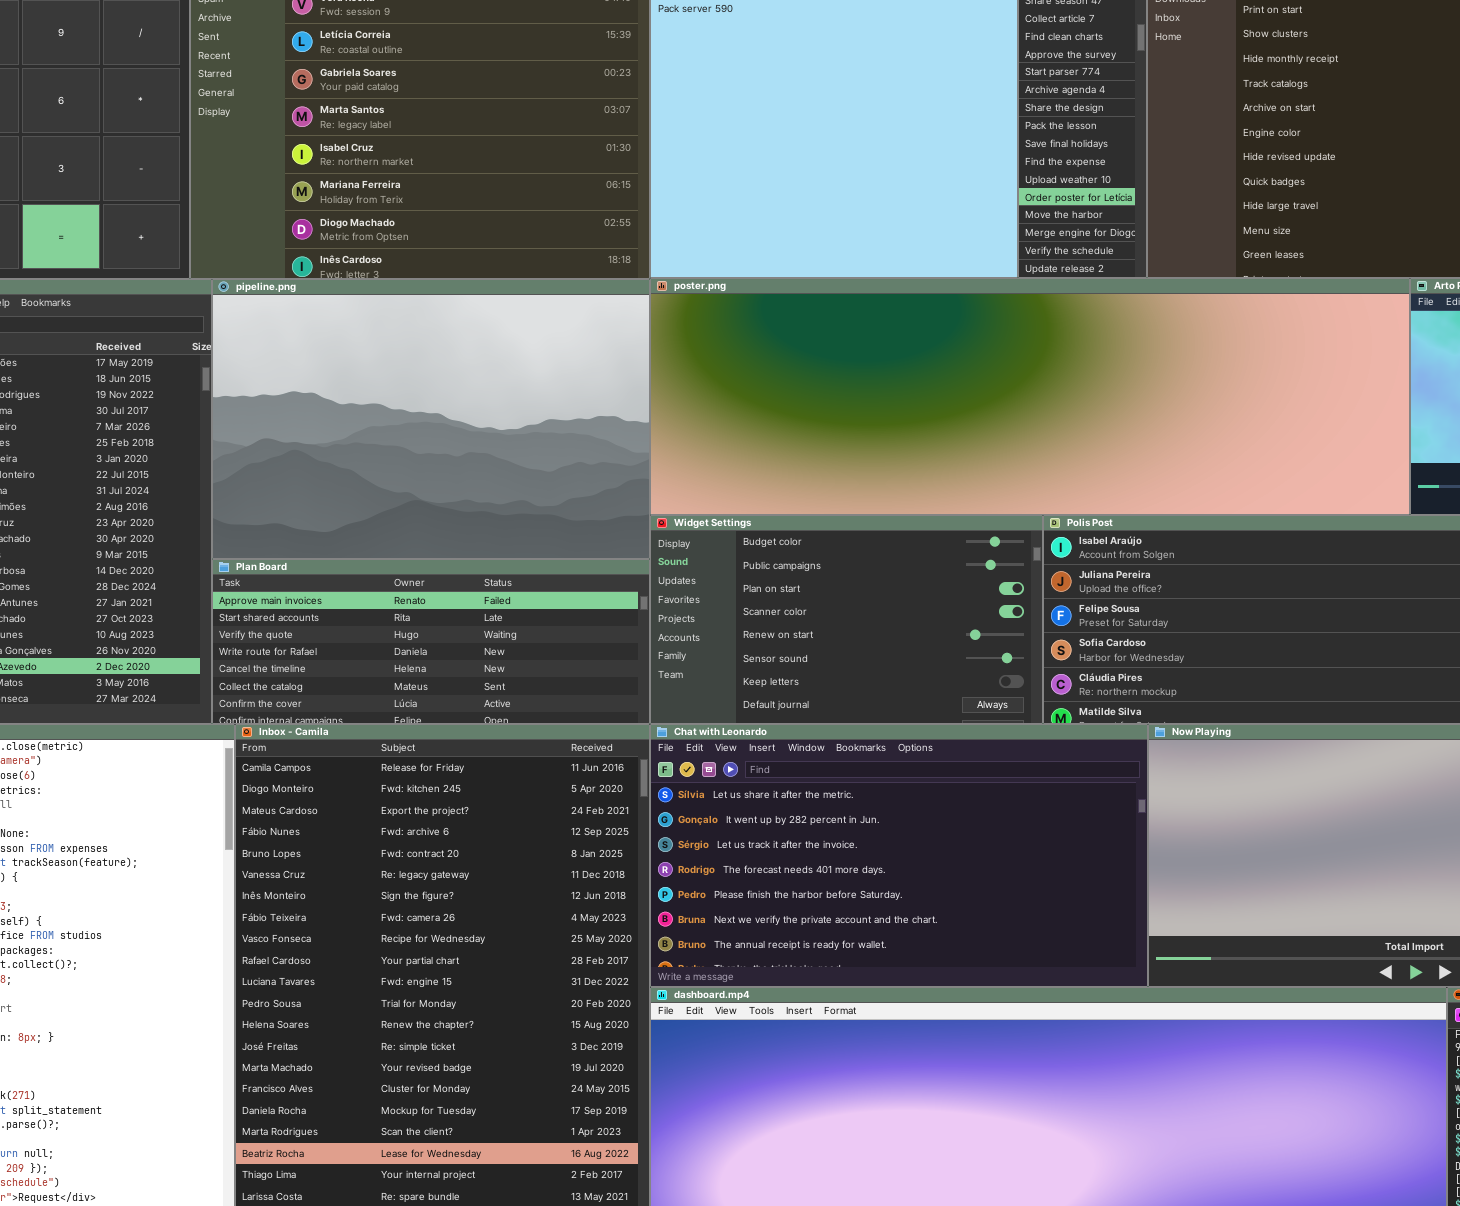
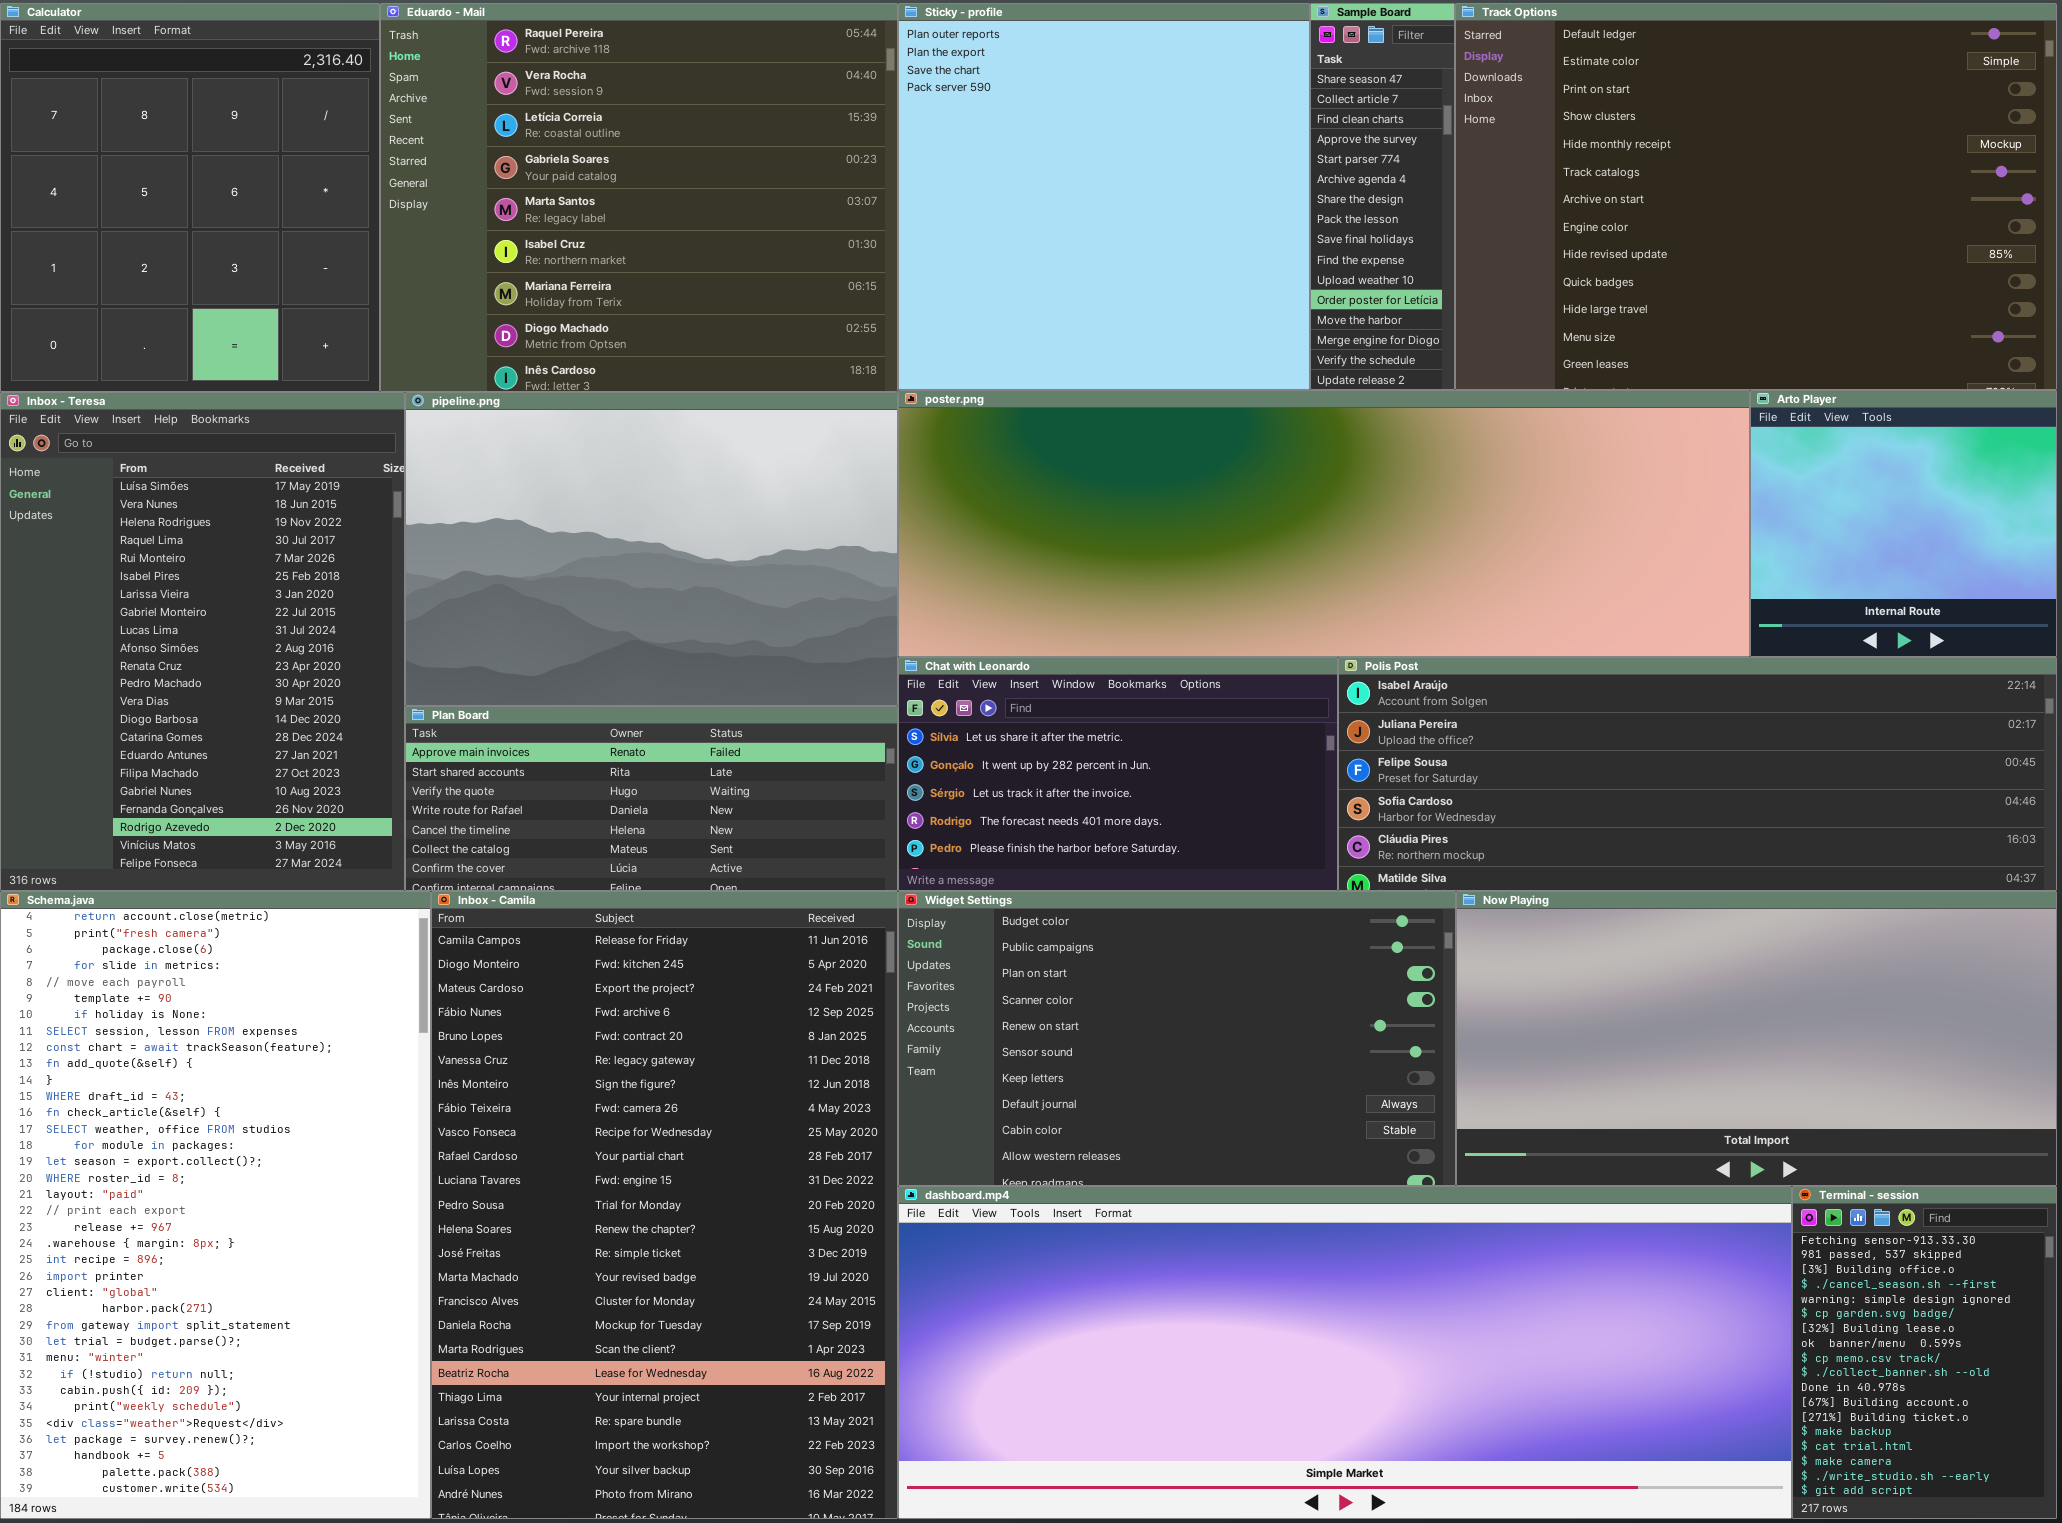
Widget Settings: [650,515,1043,724] -> [898,891,1456,1186], moved, resized
Chat with Leonardo: [650,724,1148,987] -> [898,657,1338,891], moved, resized

